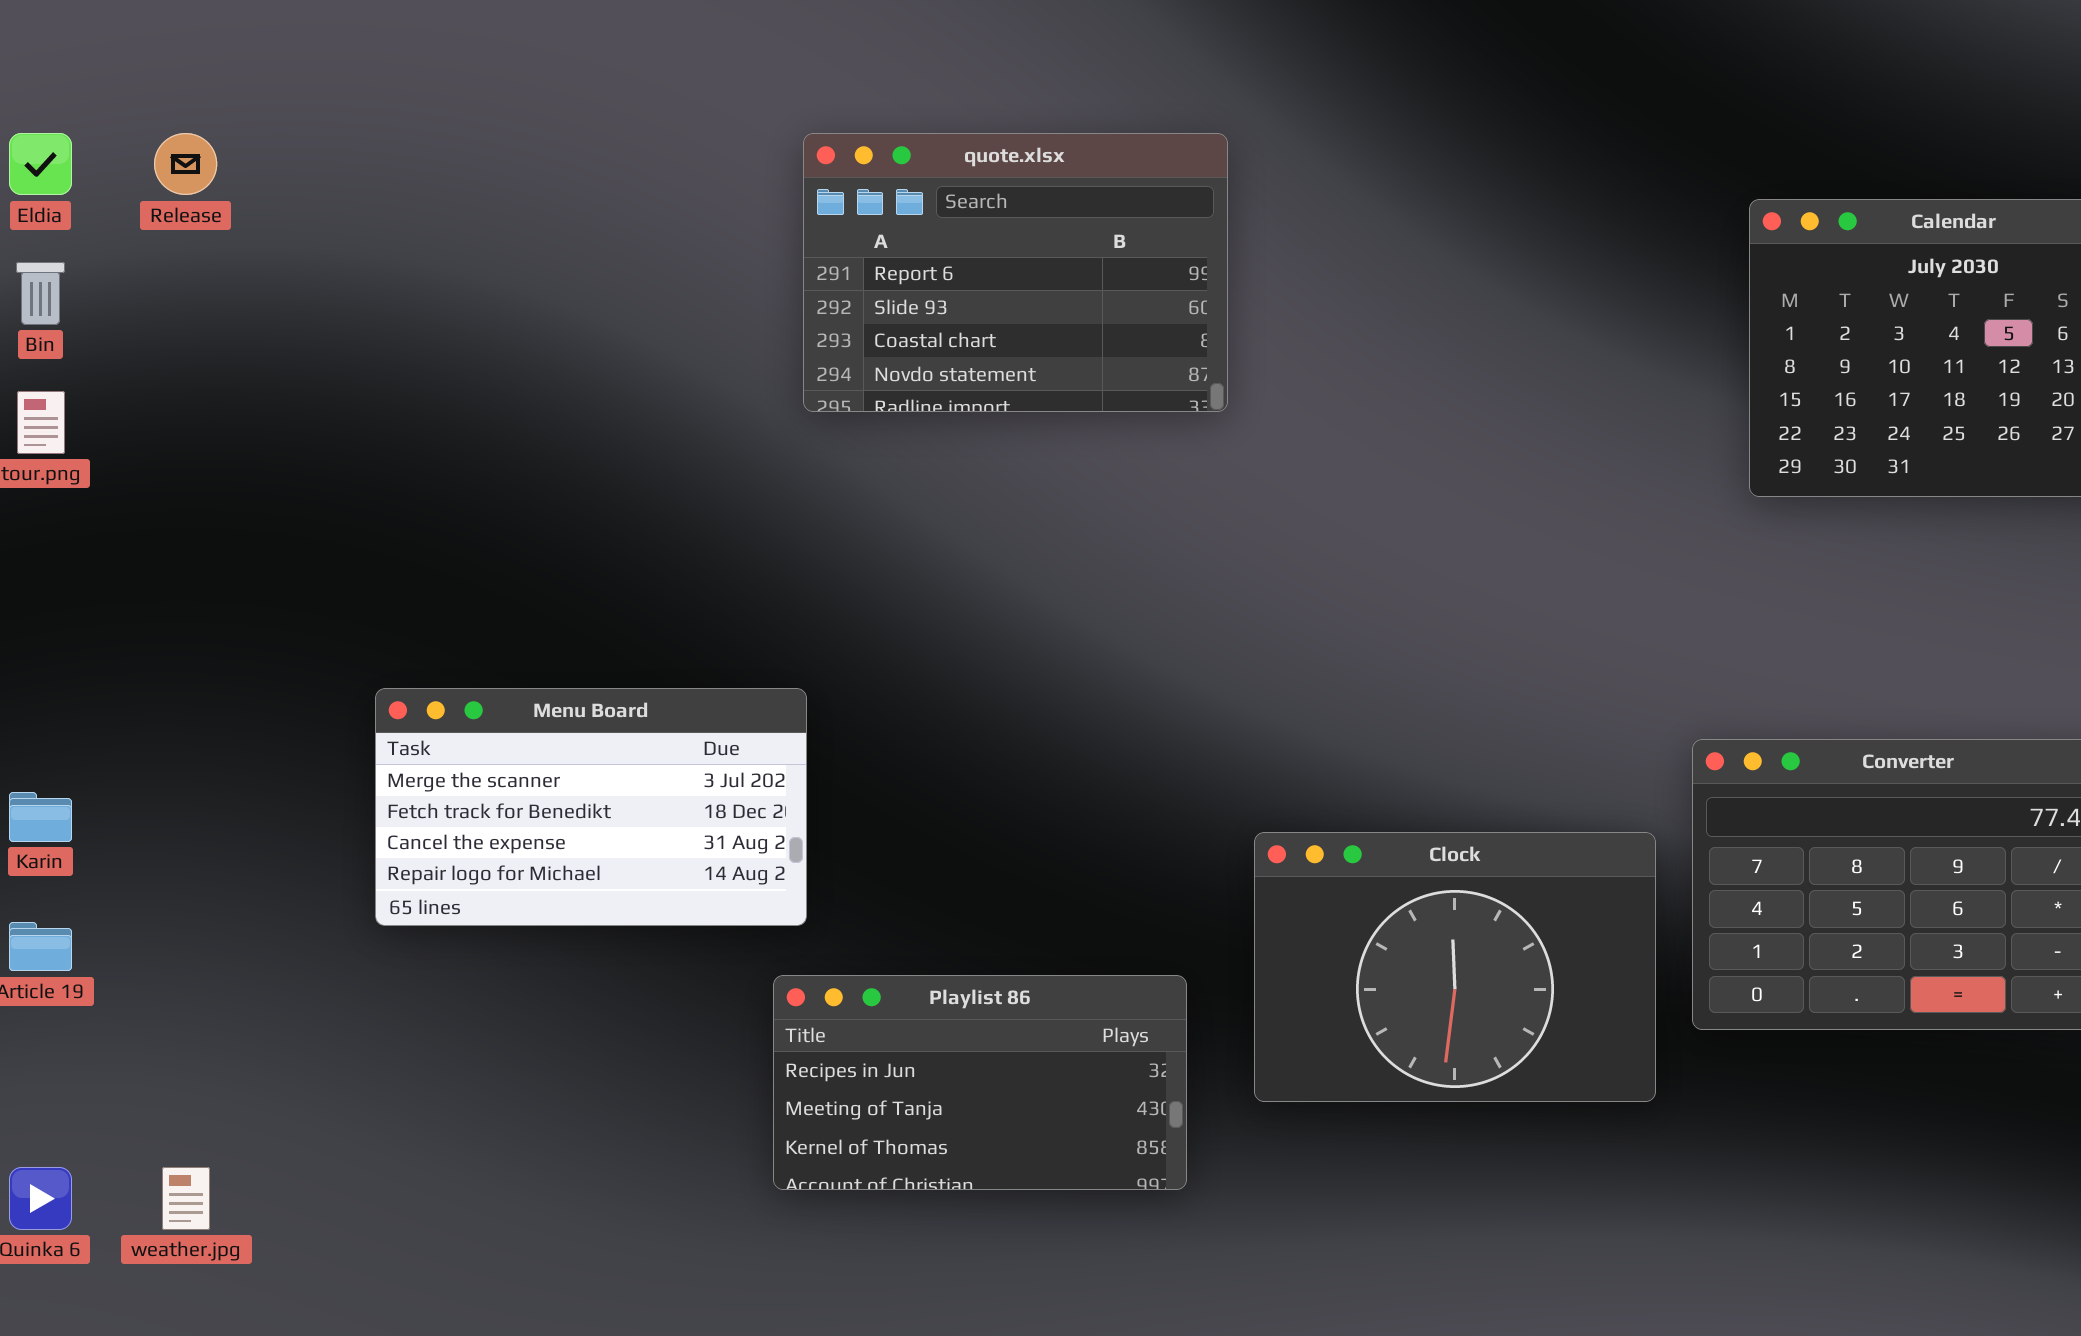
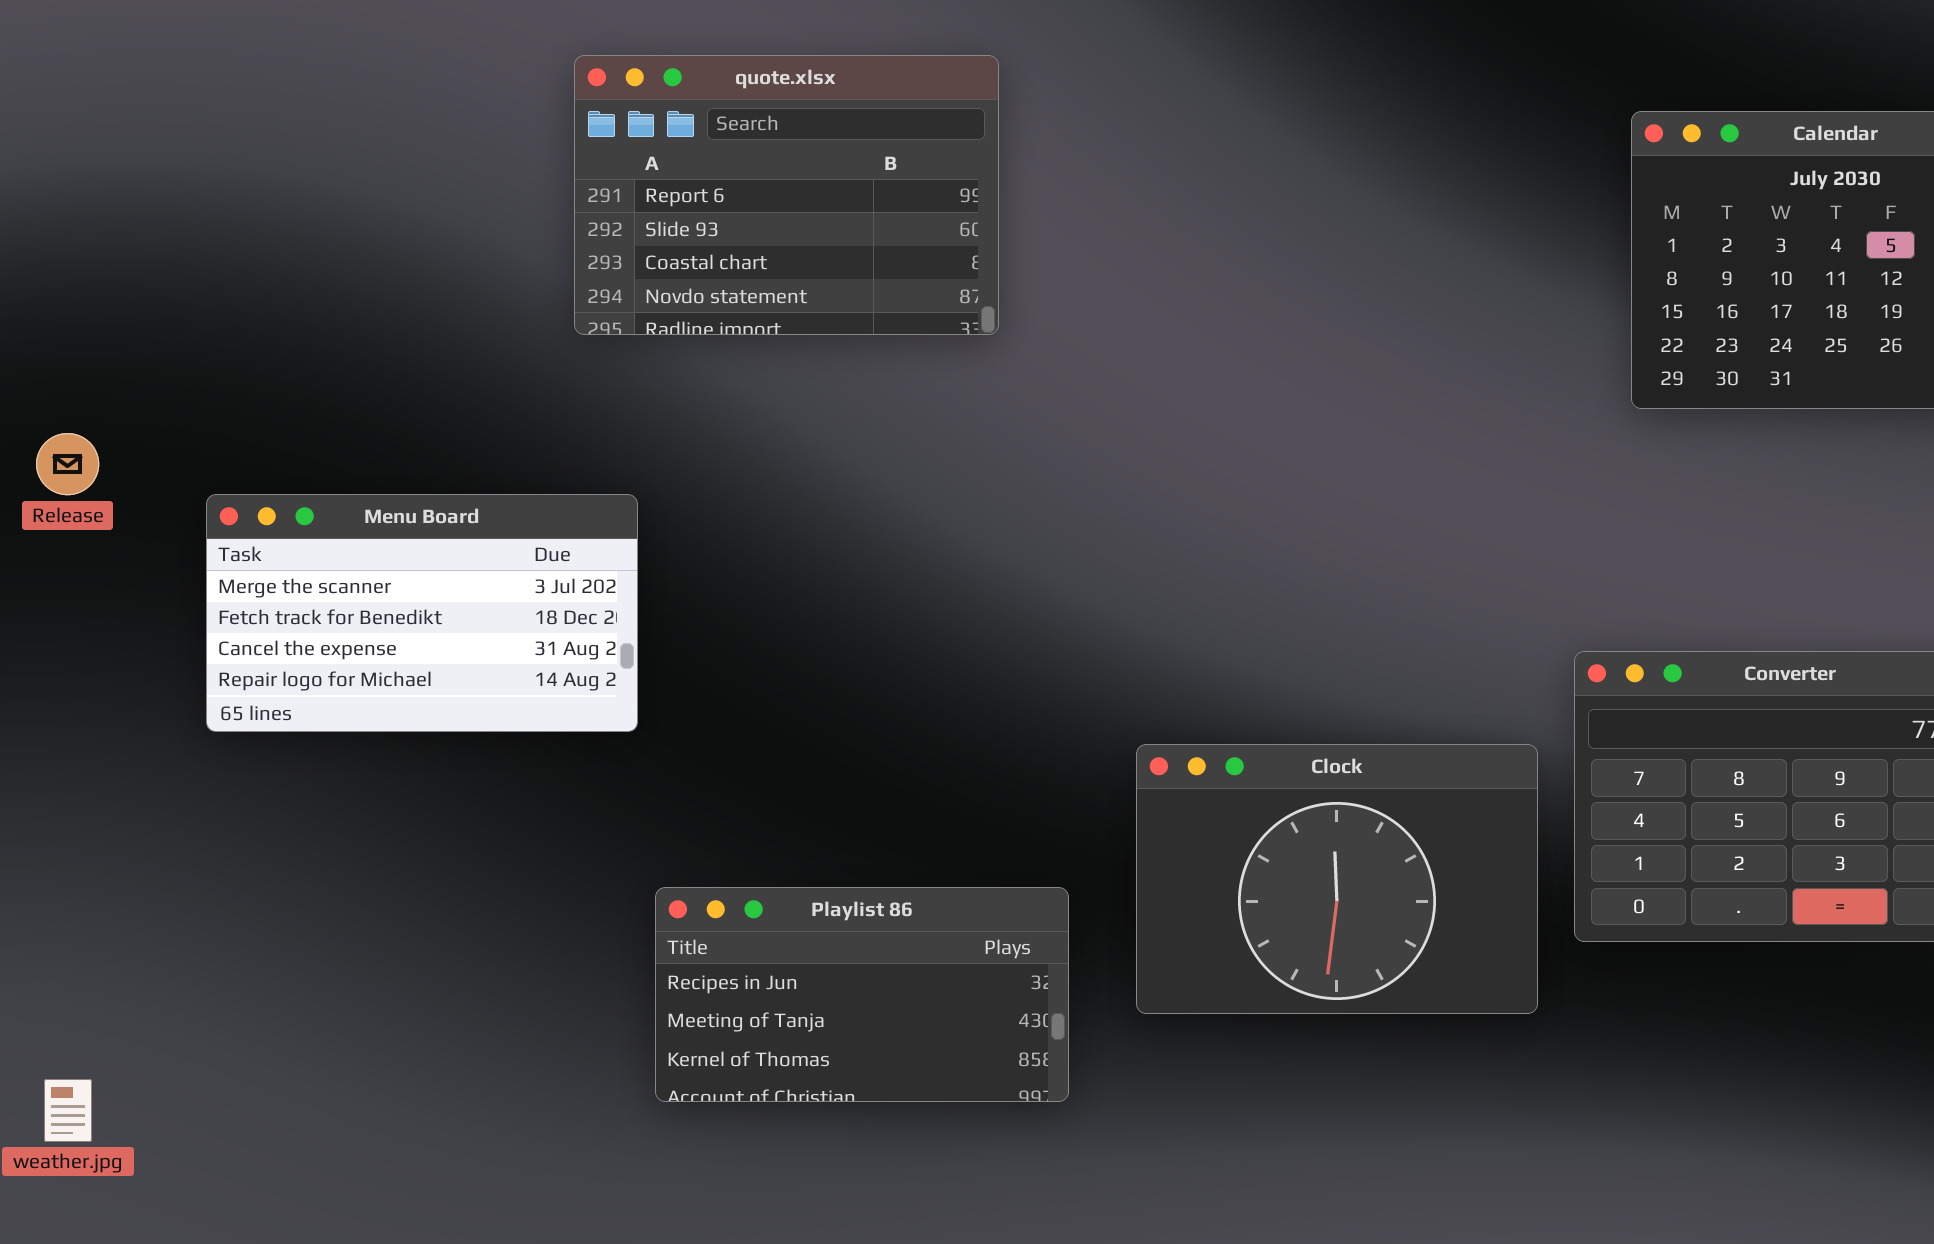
Release: [154,133,217,195] -> [36,433,99,495], moved
quote.xlsx: [803,133,1228,412] -> [574,55,999,335], moved
Menu Board: [375,688,807,926] -> [206,494,638,732], moved

